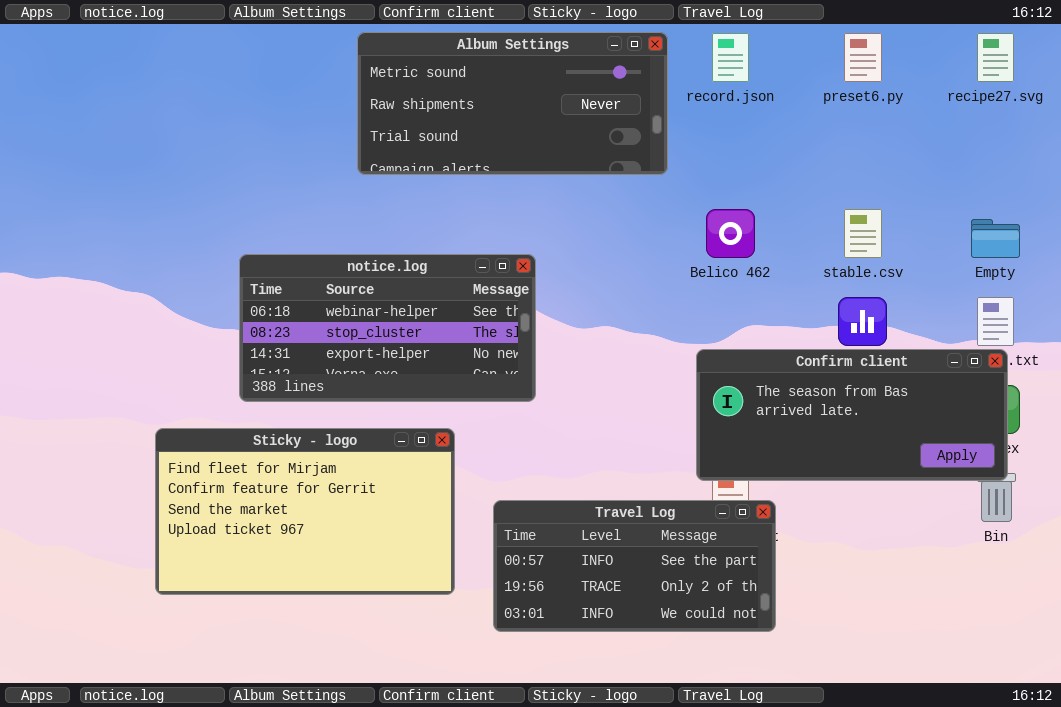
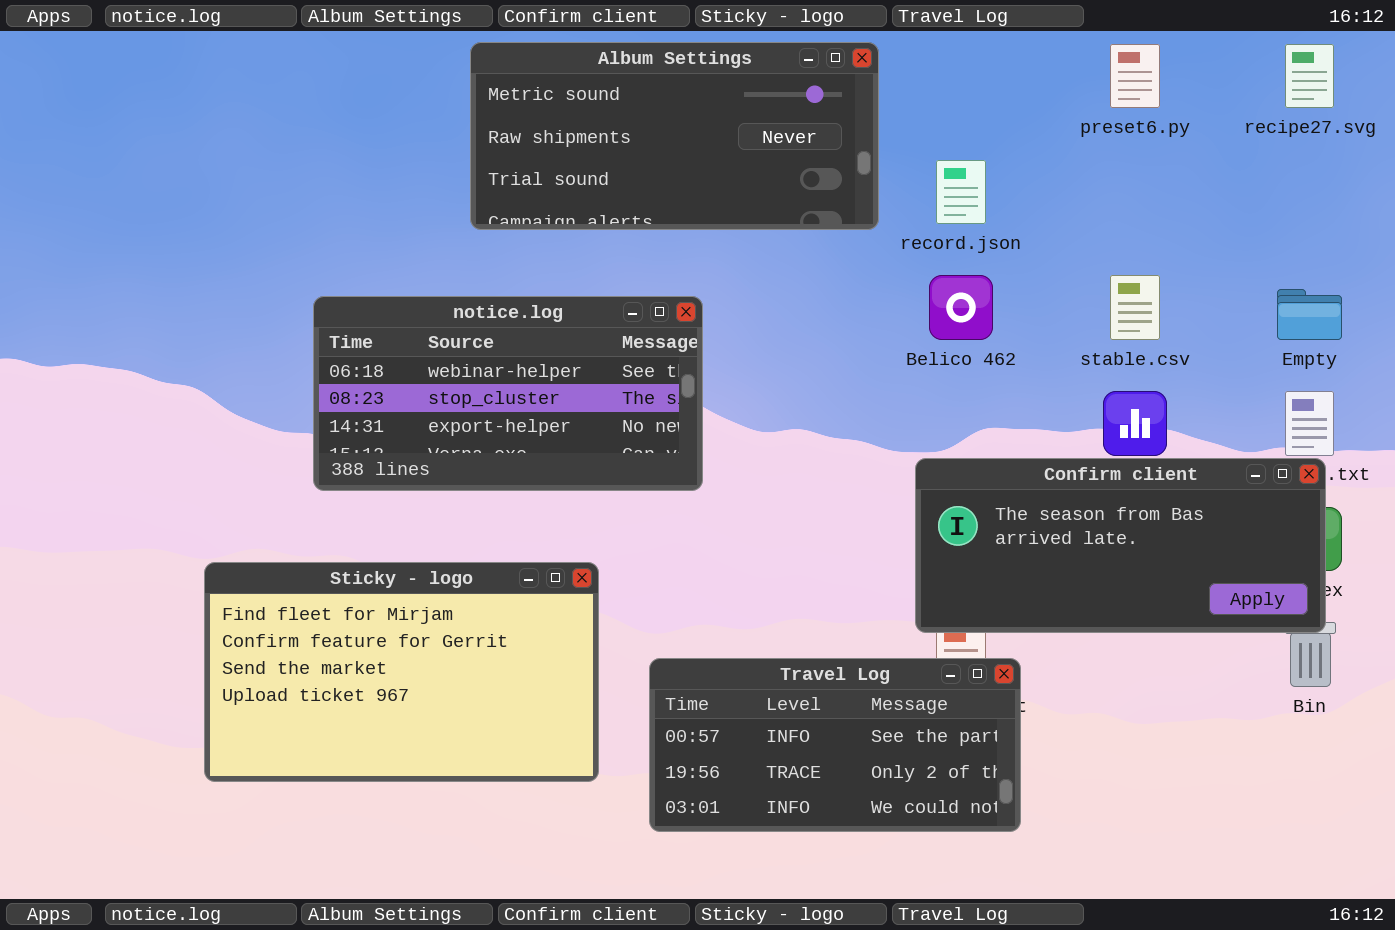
record.json: [712,33,749,82] -> [936,160,986,224], moved
notice.log: [239,254,536,402] -> [313,296,703,491], moved

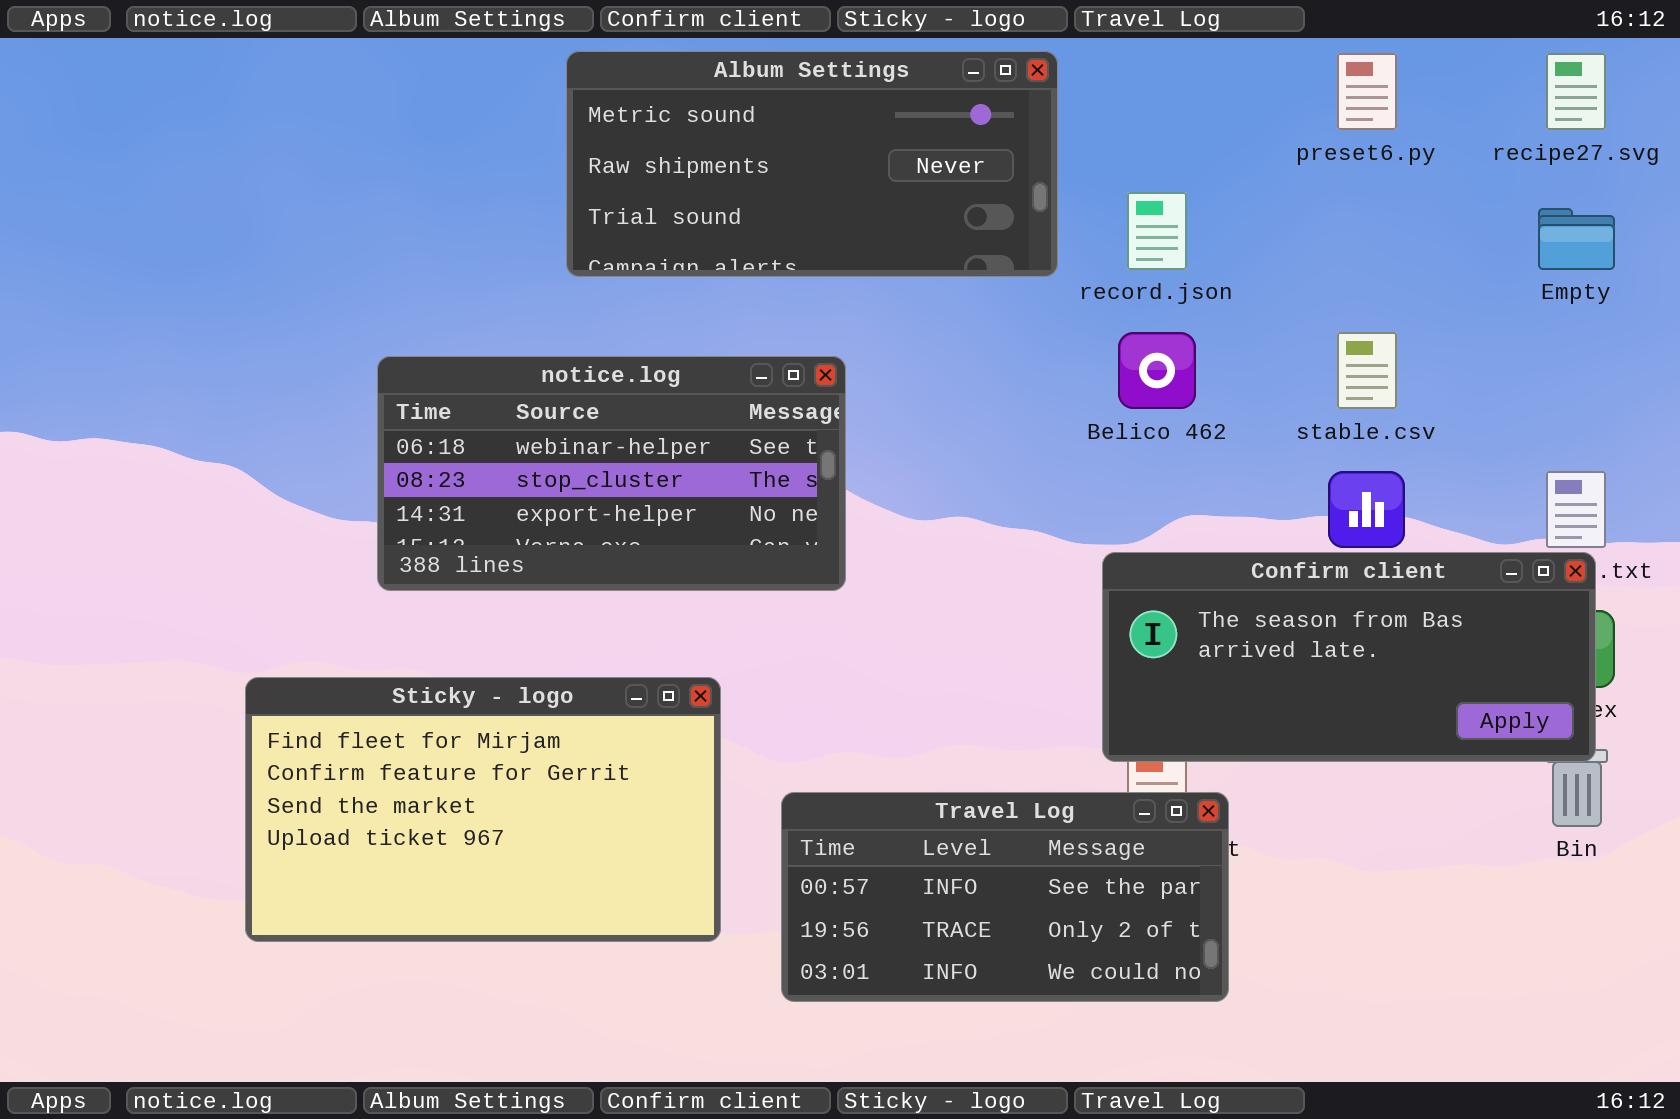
Empty: [1277,289,1342,340] -> [1538,208,1615,270], moved

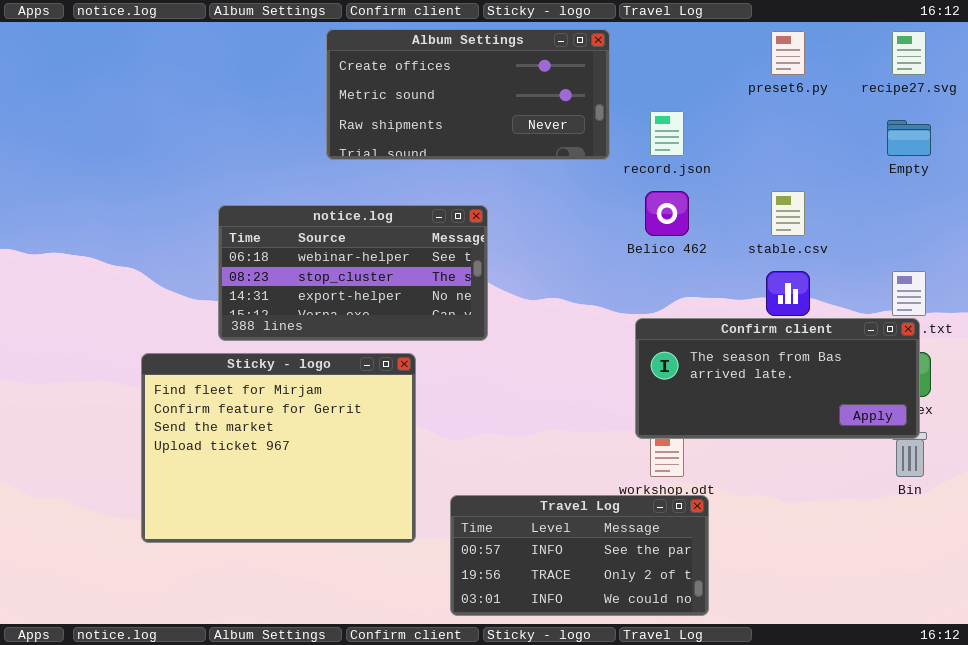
Album Settings: [566,51,1058,277] -> [326,29,610,160], scrolled up 1 row
Sticky - logo: [245,677,721,942] -> [141,353,416,543], resized
Travel Log: [781,792,1229,1002] -> [450,495,709,616], moved

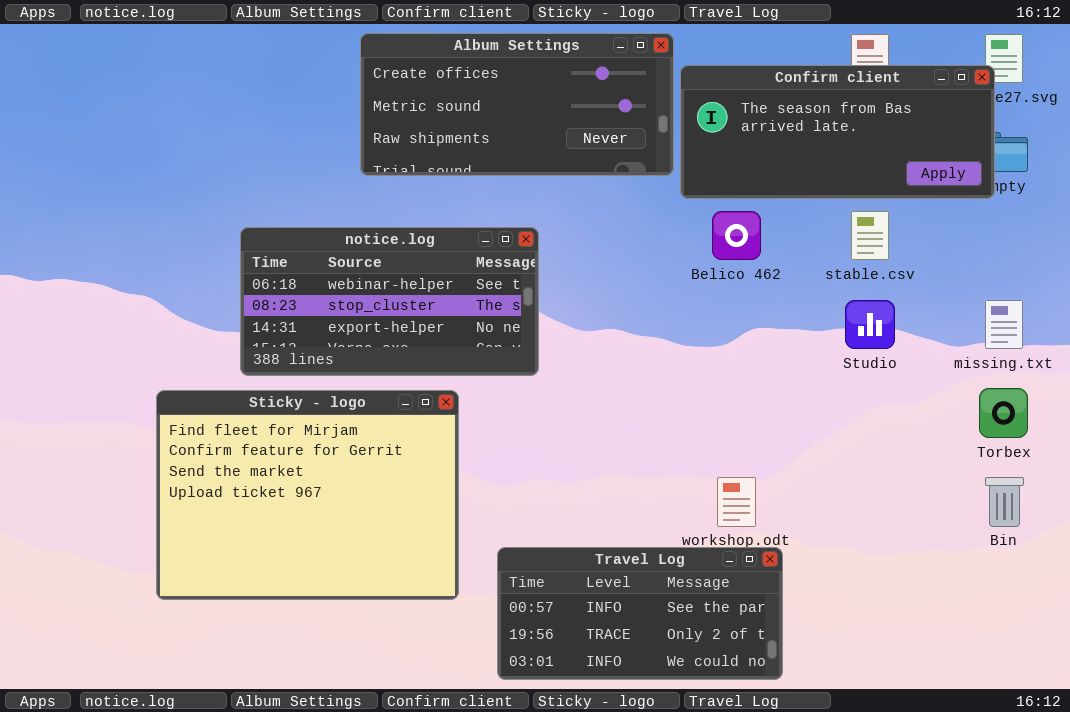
Confirm client: [635,318,920,439] -> [680,65,995,199], moved

